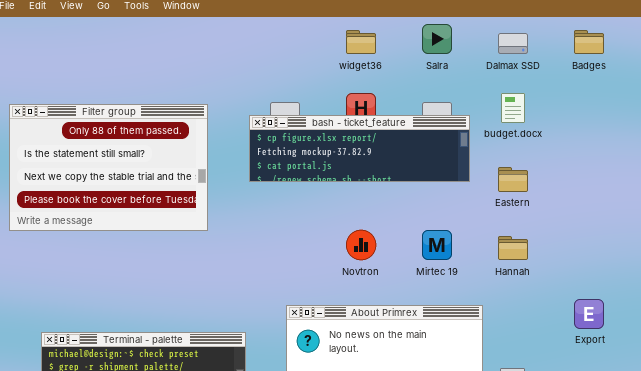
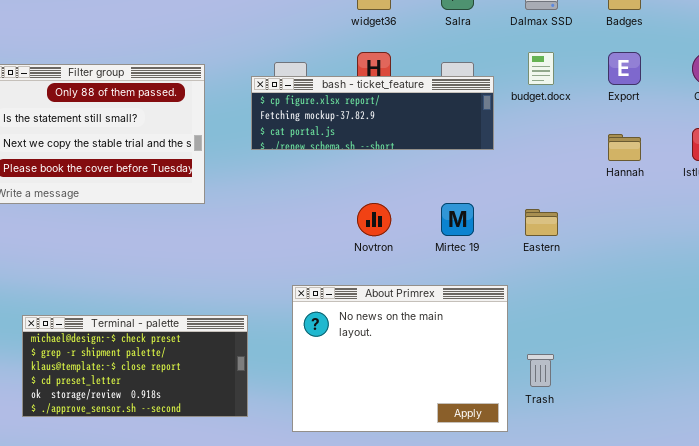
Eastern: [498,167,528,192] -> [525,209,558,236], moved
Hannah: [498,236,528,260] -> [608,134,641,161], moved
Export: [574,299,604,329] -> [608,52,641,85], moved

